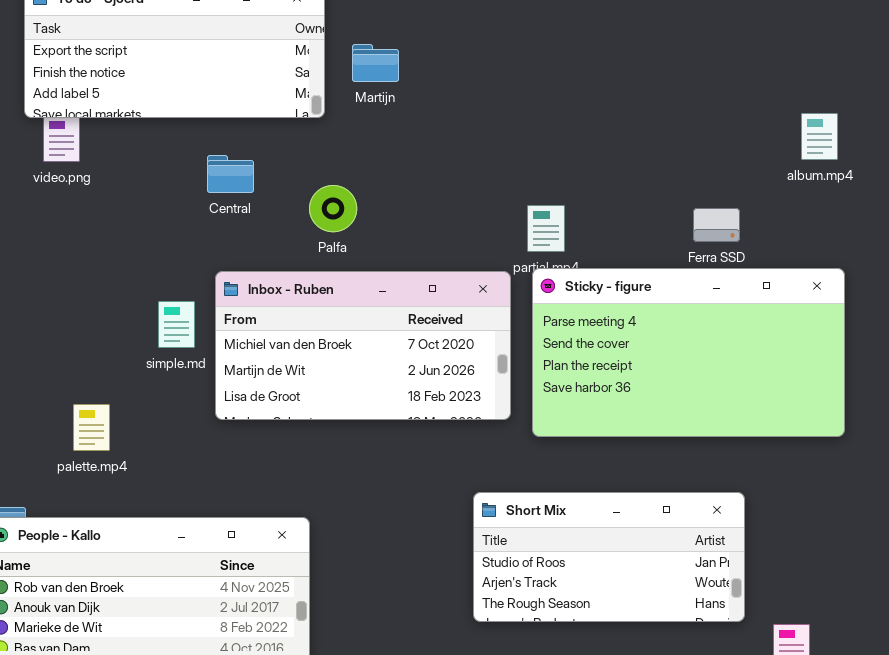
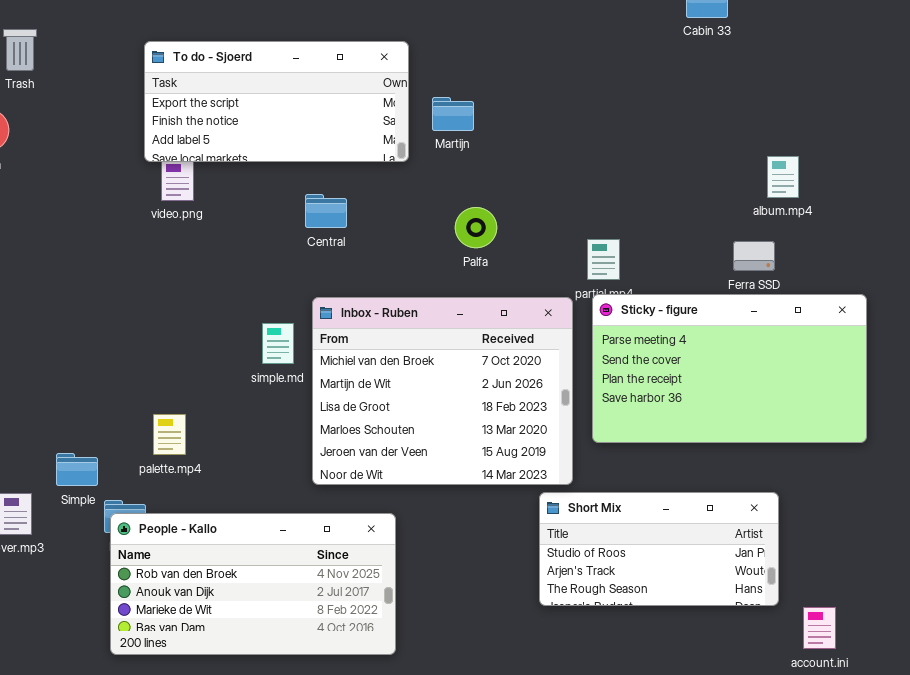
album.mp4: [801,113,838,160] -> [767,156,799,198], moved
Palfa: [309,185,357,232] -> [455,207,497,248], moved
Inbox - Ruben: [215,271,511,420] -> [312,297,573,485], resized
palette.mp4: [73,404,110,451] -> [153,414,186,455], moved

